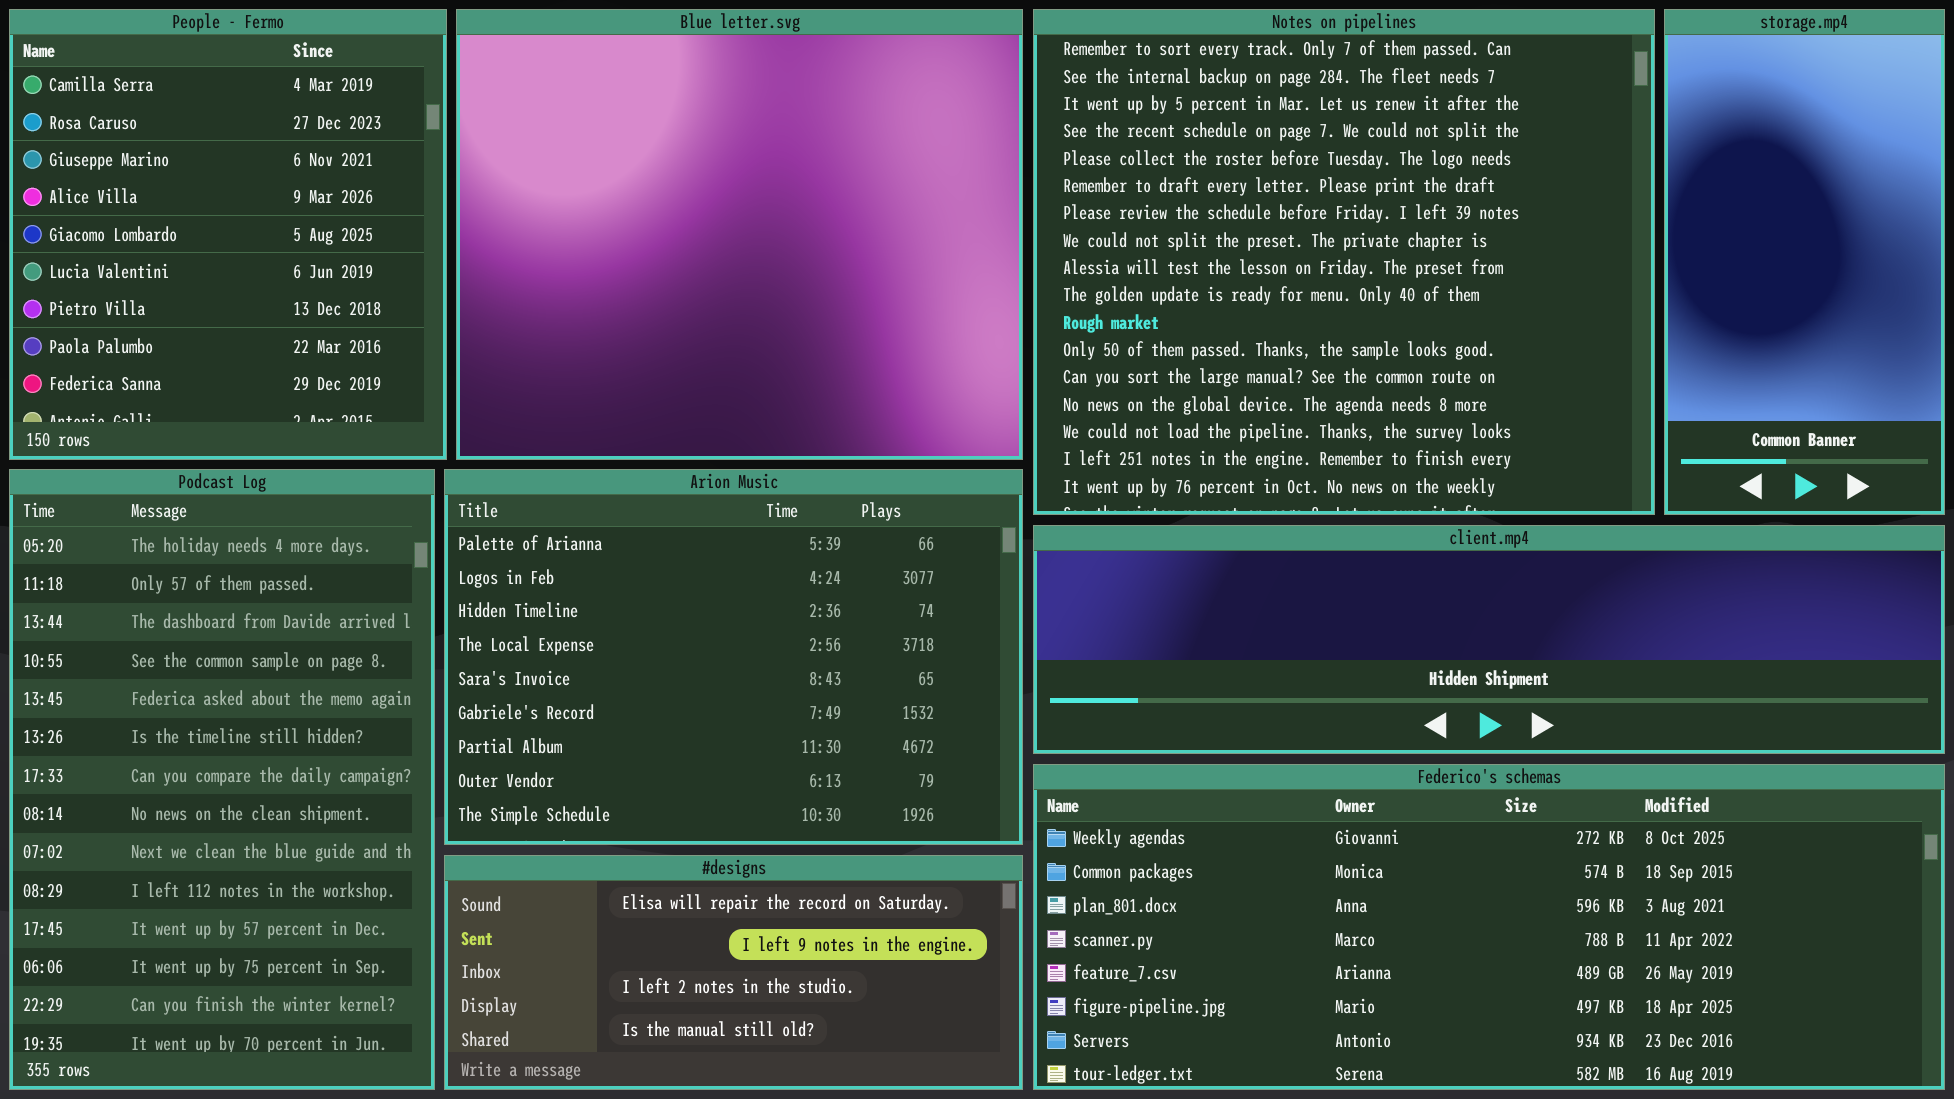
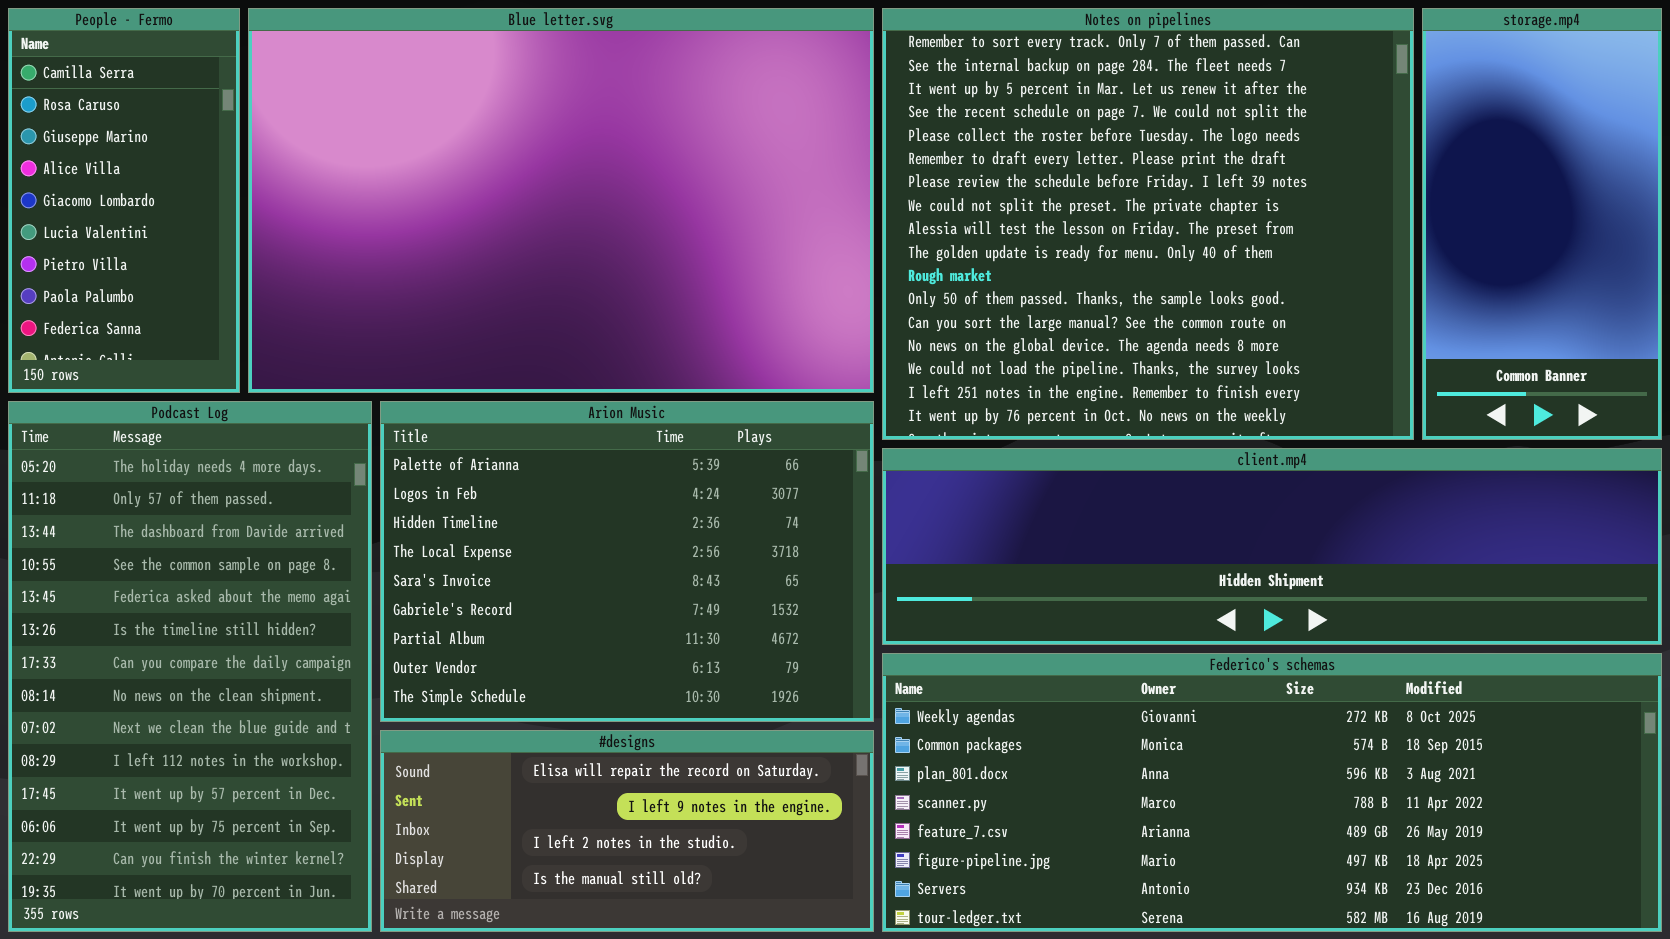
People - Fermo: [9,9,447,460] -> [8,8,240,393], resized
Blue letter.svg: [456,9,1023,460] -> [248,8,874,393], resized

